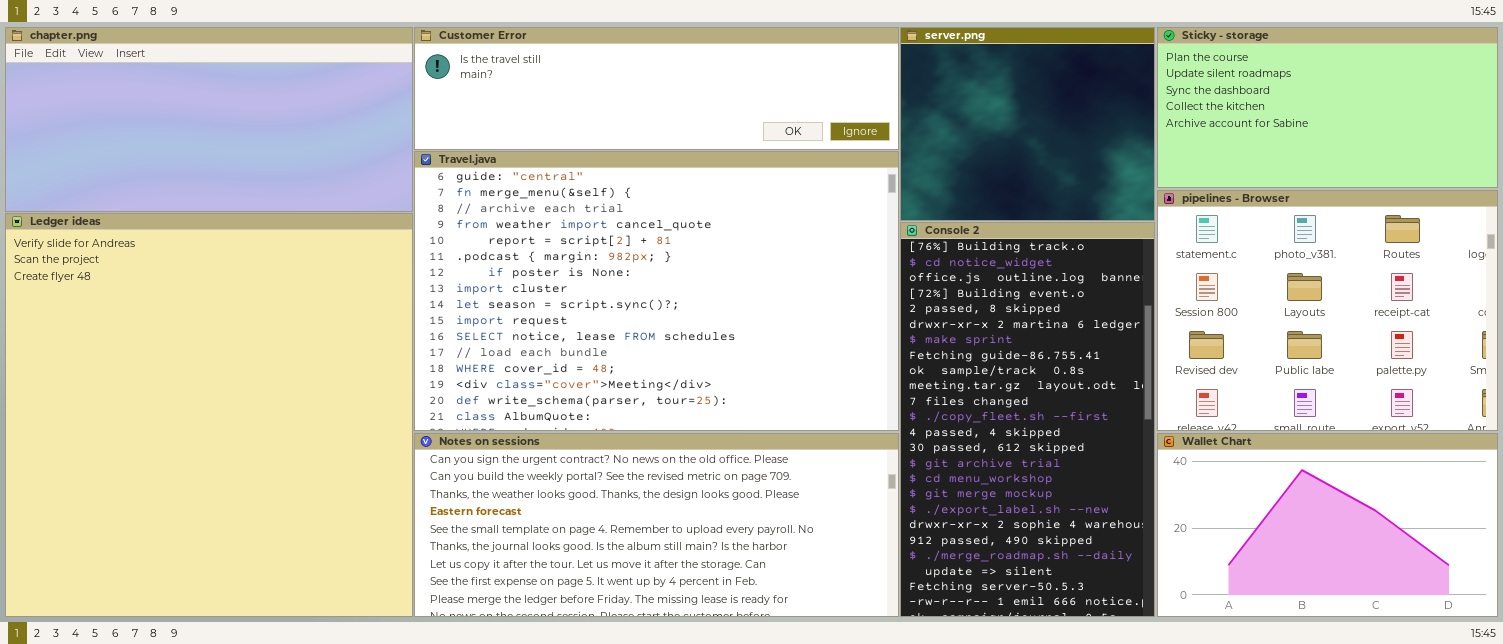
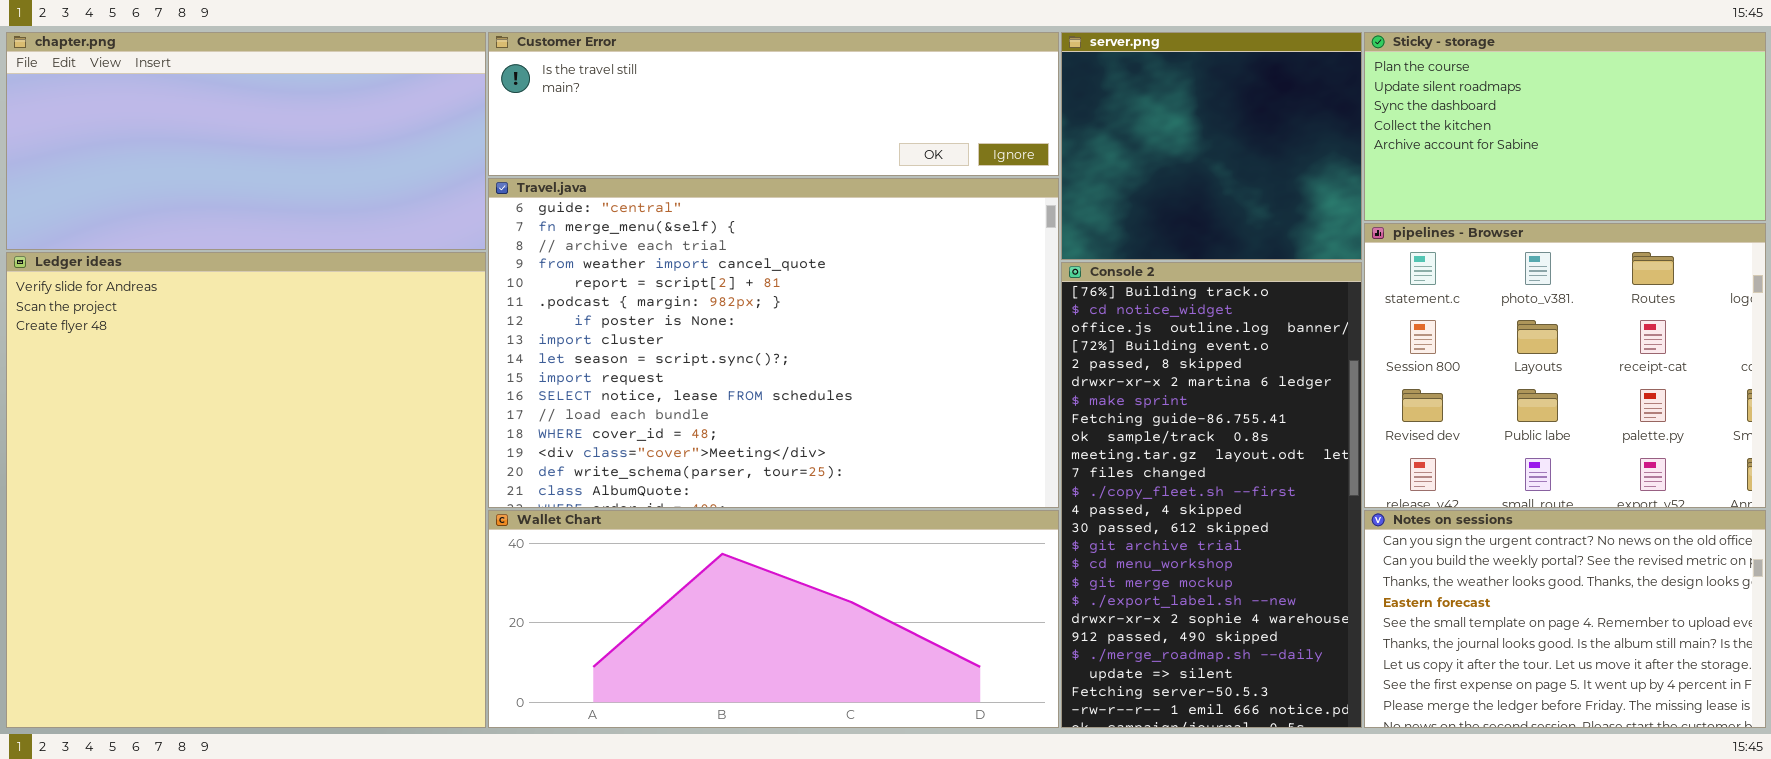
Notes on sessions: [414,433,899,617] -> [1364,510,1766,728], moved, resized
Wallet Chart: [1157,433,1498,617] -> [488,510,1059,728], moved, resized

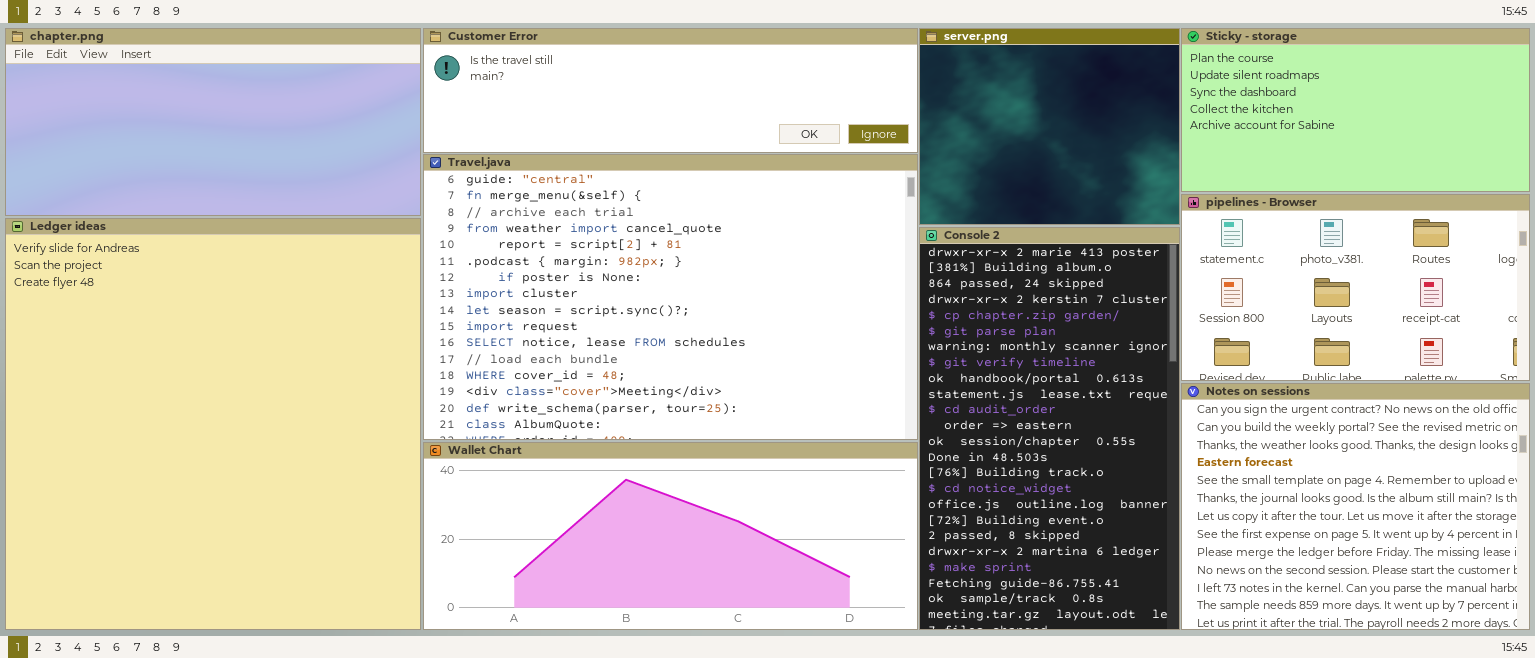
pipelines - Browser: [1364,223,1766,508] -> [1181,194,1530,381], resized
Console 2: [1061,262,1362,728] -> [919,227,1180,630], scrolled up 14 rows
Notes on sessions: [1364,510,1766,728] -> [1181,383,1530,630], resized

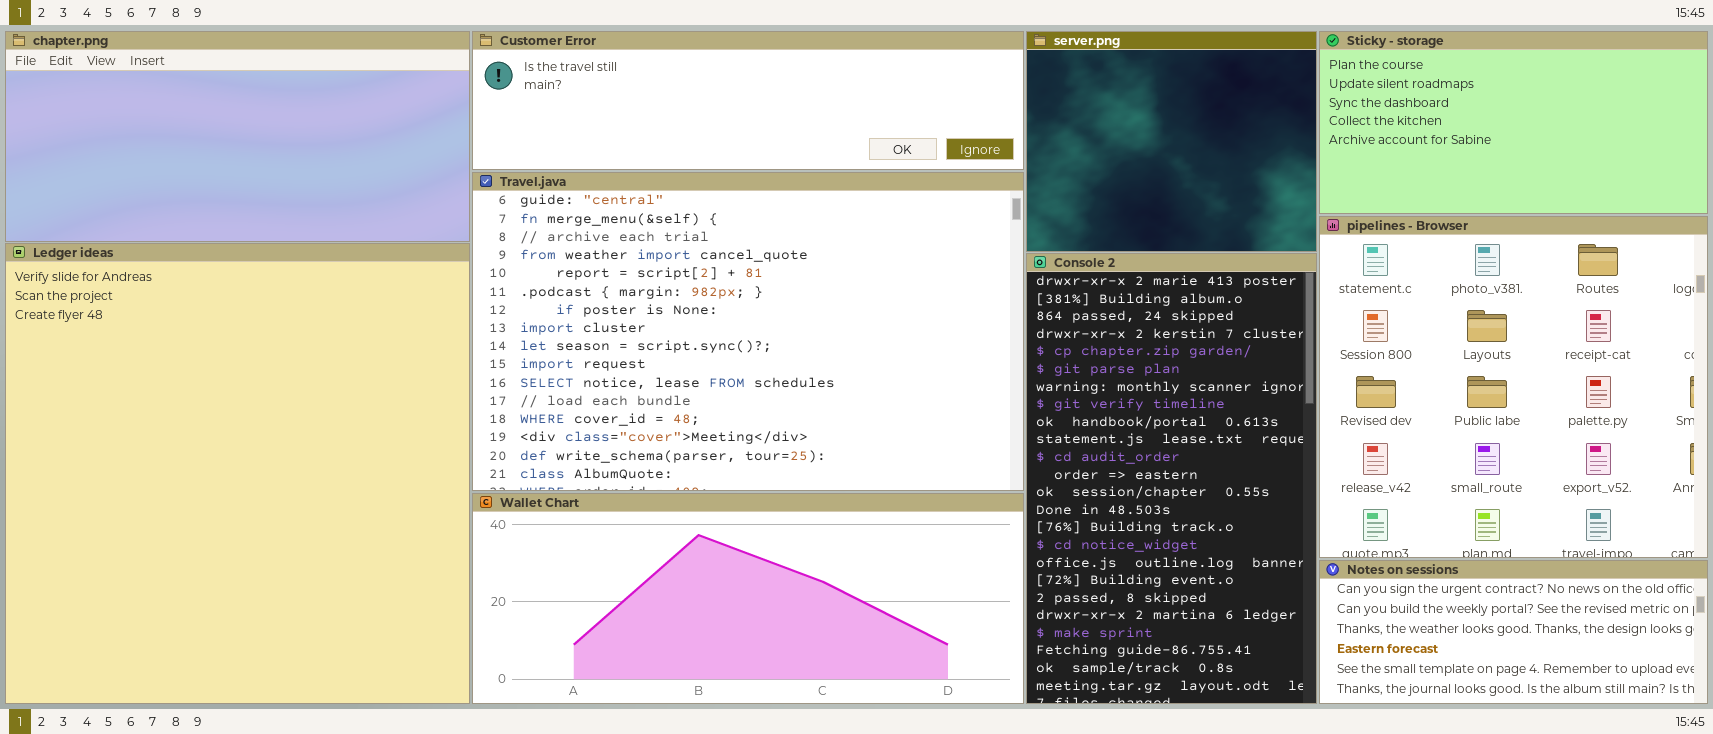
pipelines - Browser: [1181,194,1530,381] -> [1319,216,1708,558], resized
Notes on sessions: [1181,383,1530,630] -> [1319,560,1708,704], resized

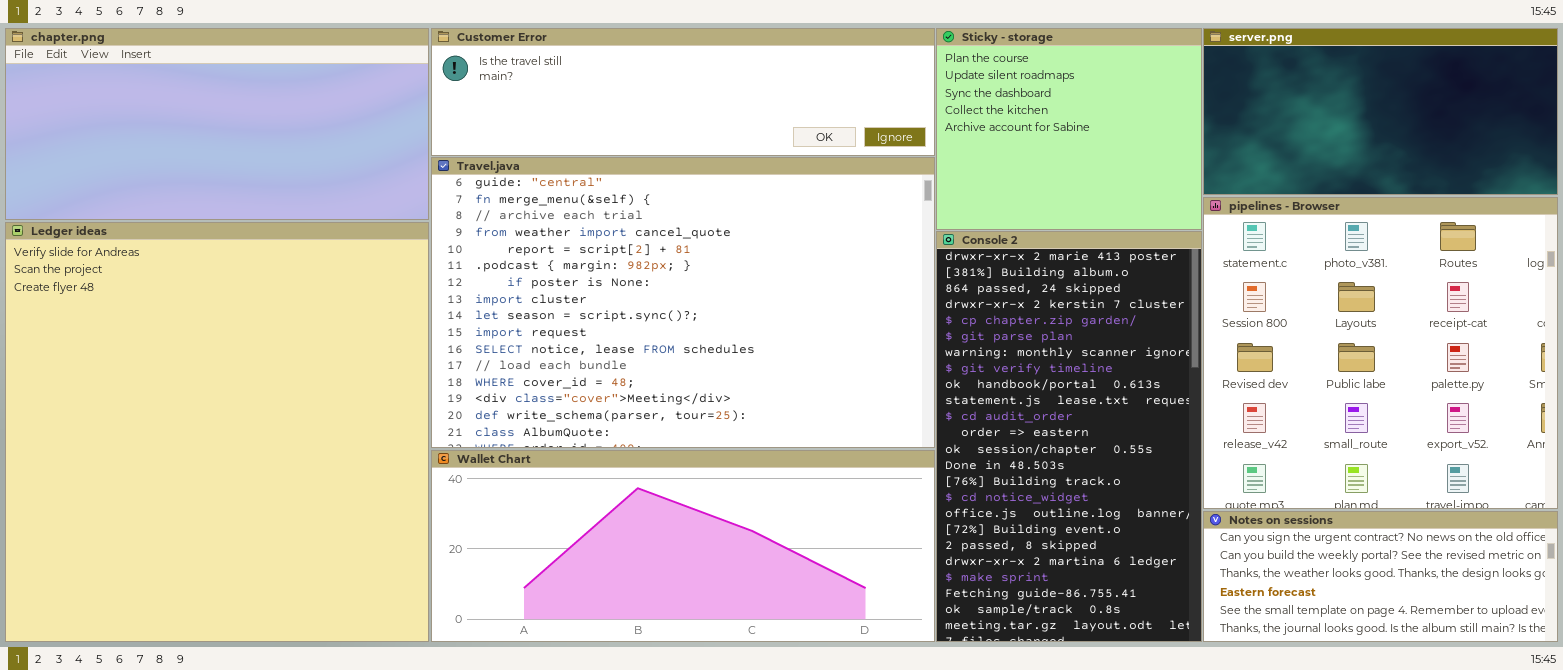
server.png: [1026,31,1317,252] -> [1203,28,1558,195], moved, resized
Sticky - storage: [1319,31,1708,214] -> [936,28,1202,230], moved, resized

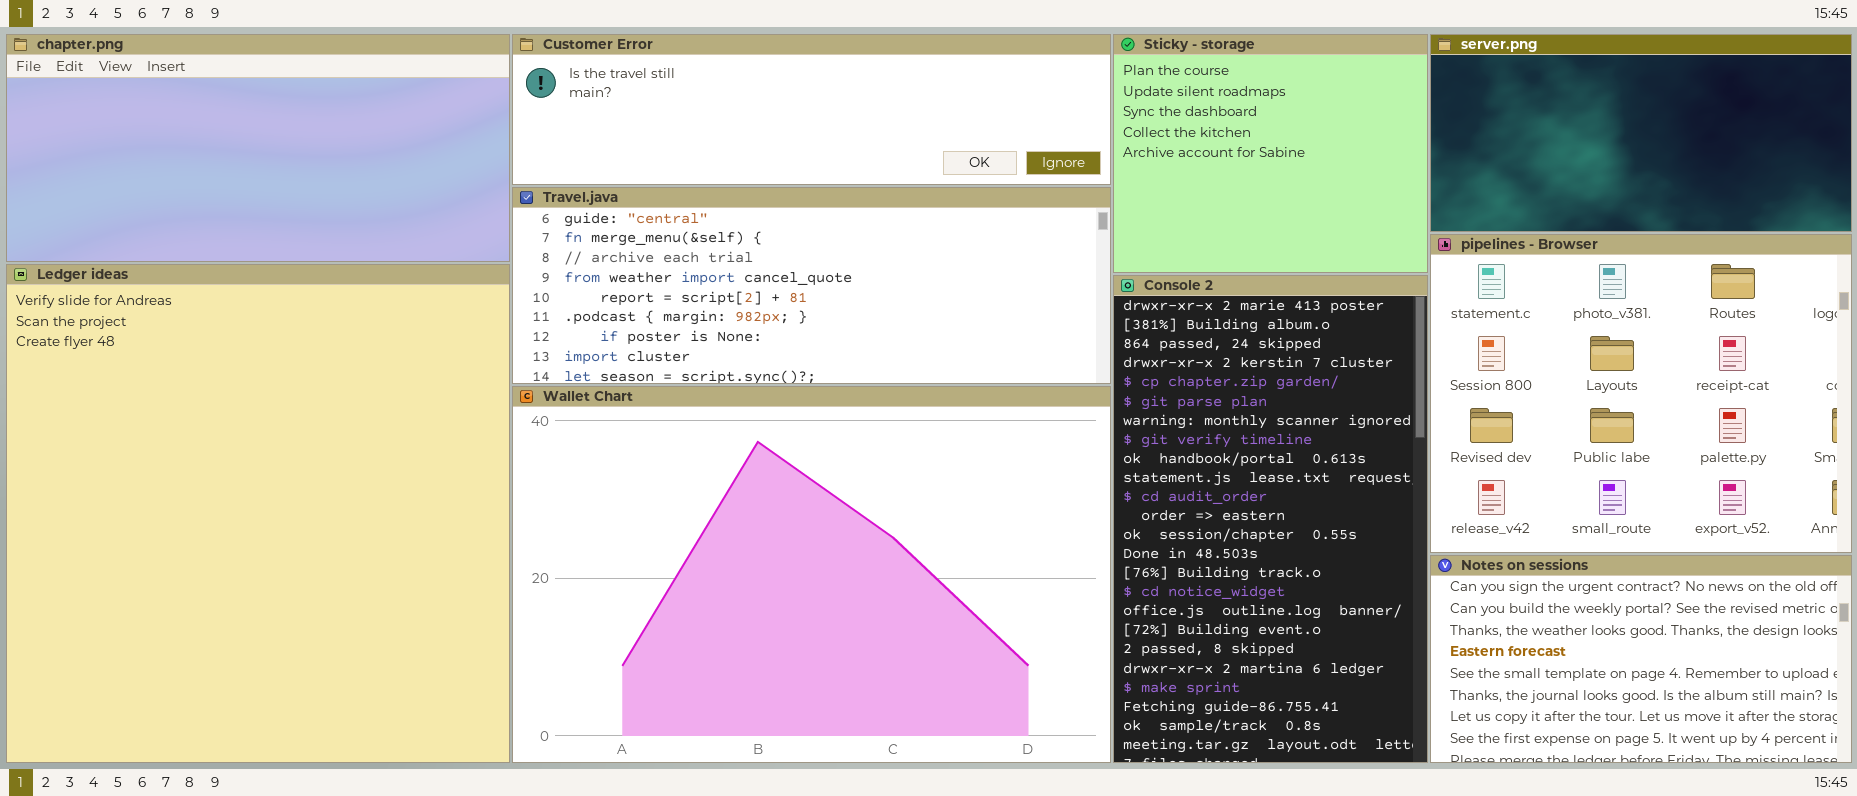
Travel.java: [431,157,935,448] -> [512,187,1111,384], resized
pipelines - Browser: [1203,197,1558,509] -> [1430,234,1852,553], resized
Wallet Chart: [431,450,935,642] -> [512,386,1111,763], resized
Notes on sessions: [1203,511,1558,642] -> [1430,555,1852,763], resized

